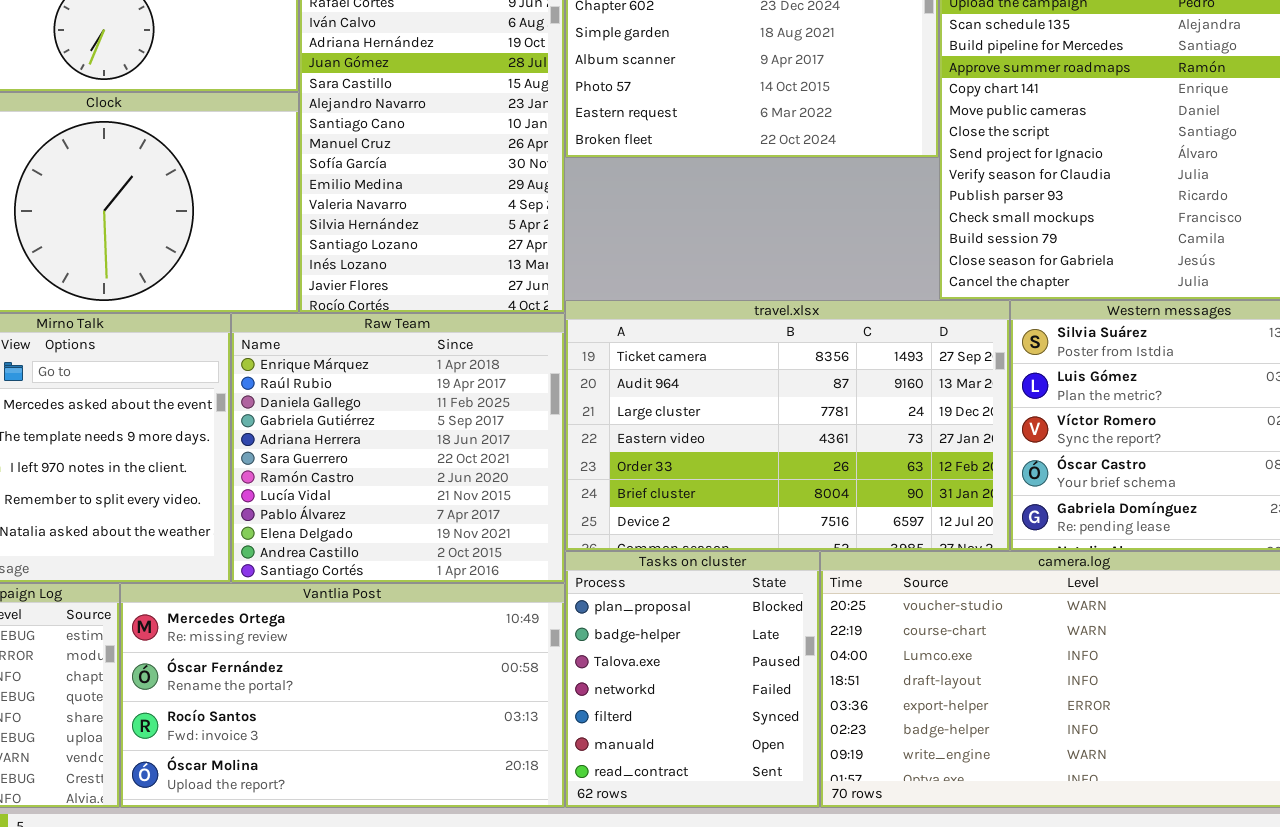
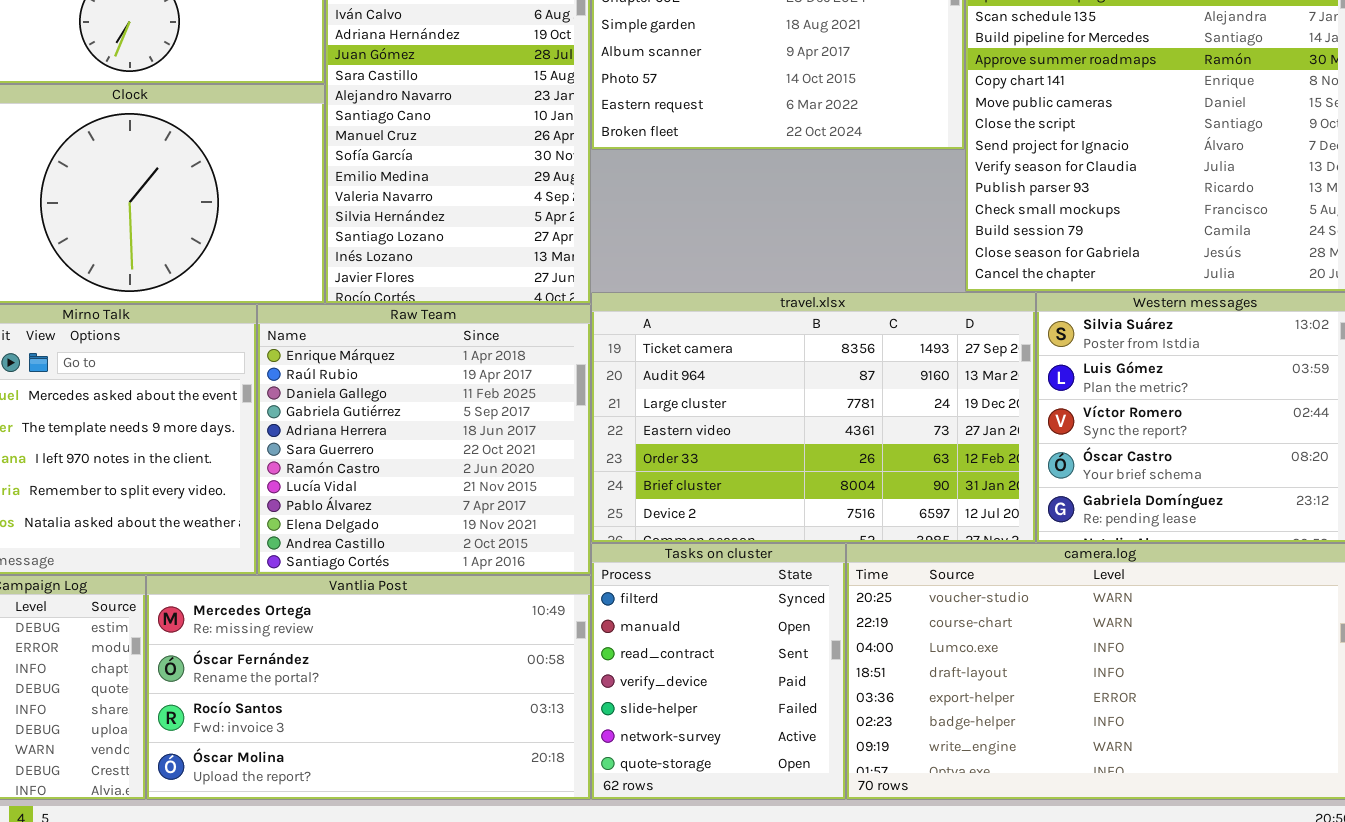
Tasks on cluster: [565,551,820,808] -> [591,543,846,800], scrolled down 4 rows

